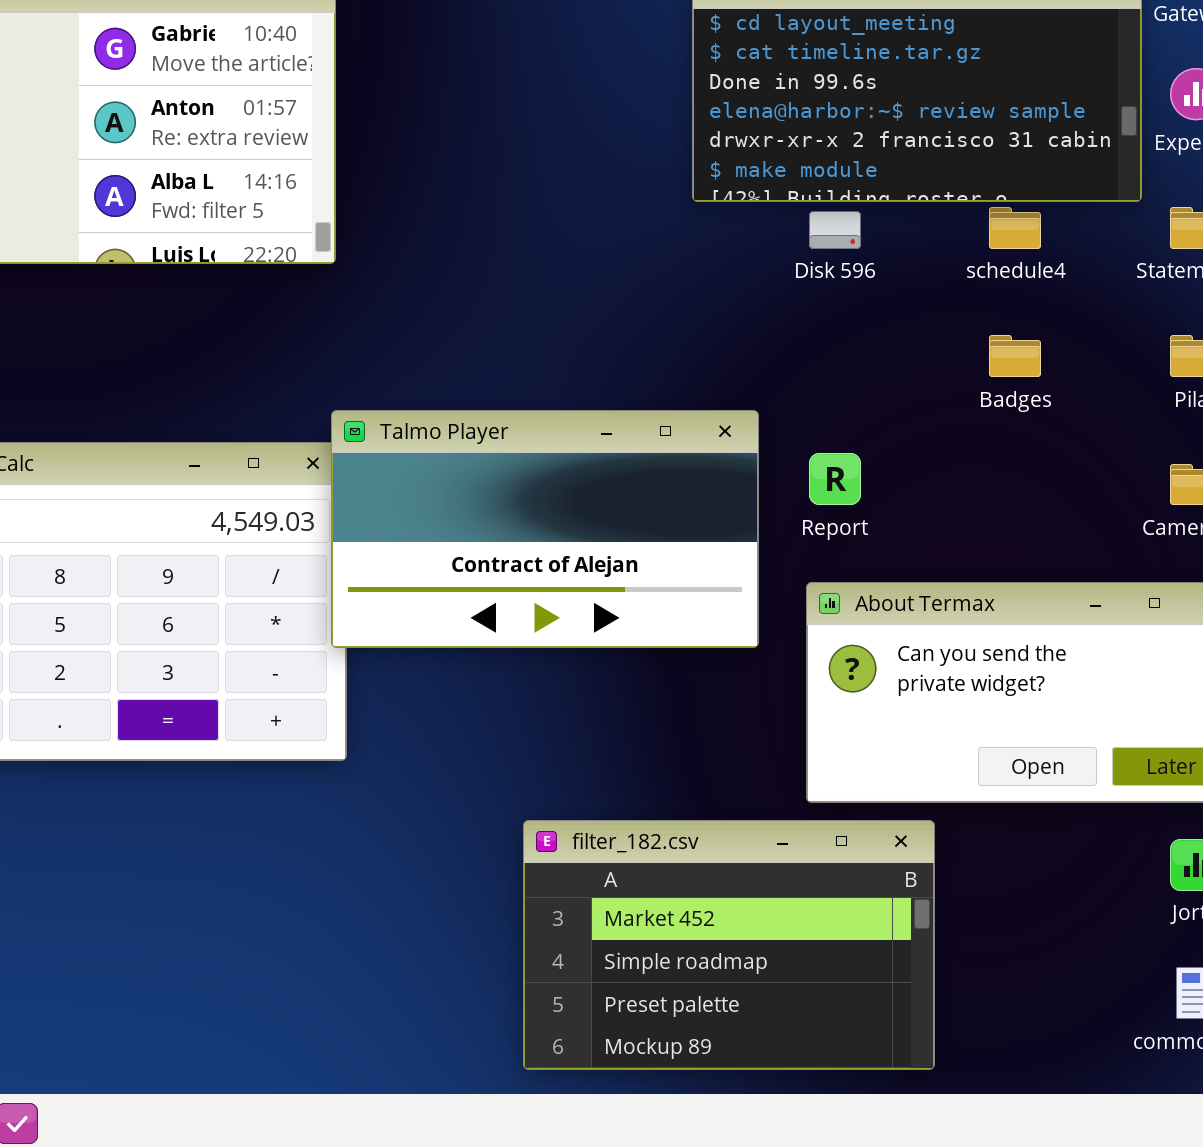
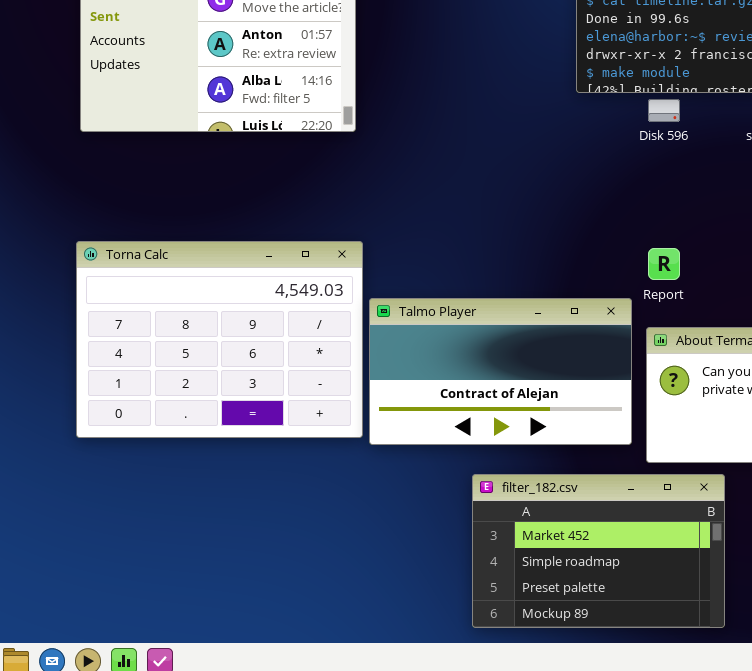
Talmo Player: [331,410,759,648] -> [369,298,632,445], moved

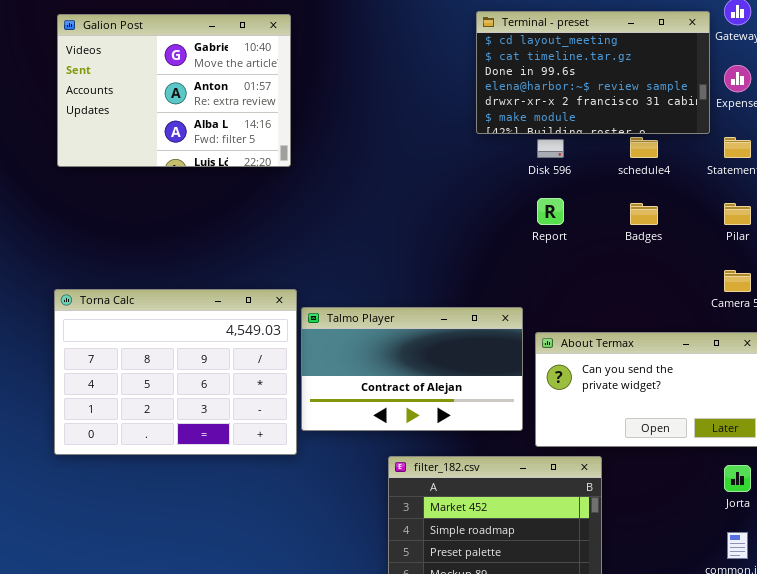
Torna Calc: [76,241,363,438] -> [54,289,297,455], moved
Report: [648,248,680,280] -> [537,198,564,225], moved

